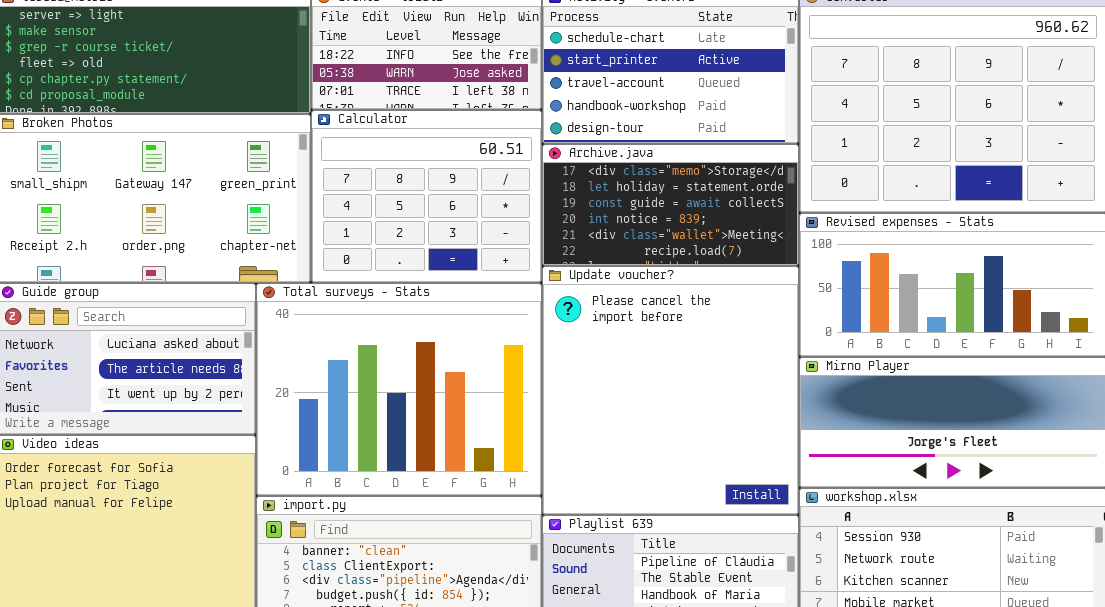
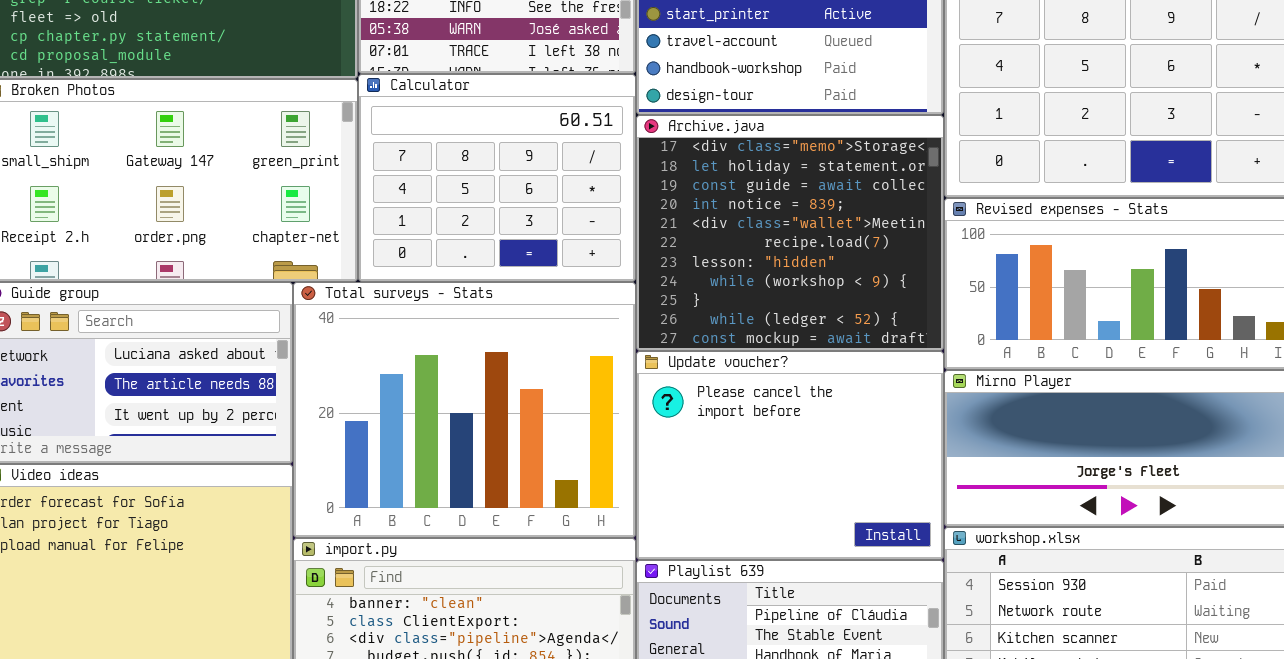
Archive.java: [542,144,799,266] -> [636,115,944,351], resized
Update voucher?: [542,266,799,515] -> [636,351,944,560], resized

